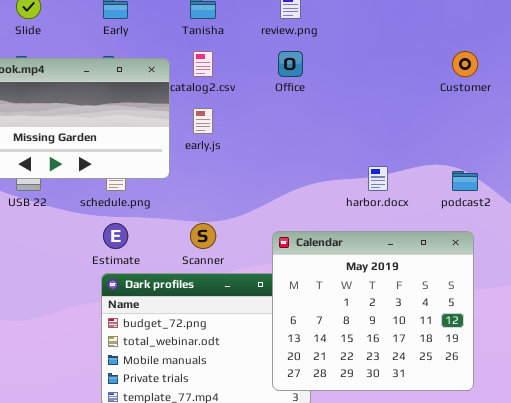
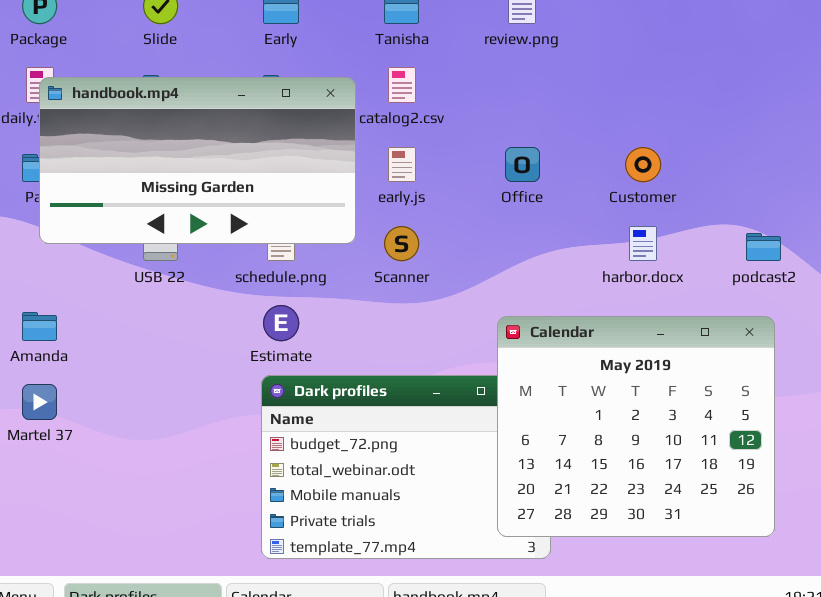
Office: [278,51,303,77] -> [505,147,540,182], moved
Customer: [452,51,478,77] -> [625,147,661,182], moved
Scanner: [190,223,216,249] -> [384,226,419,261], moved

